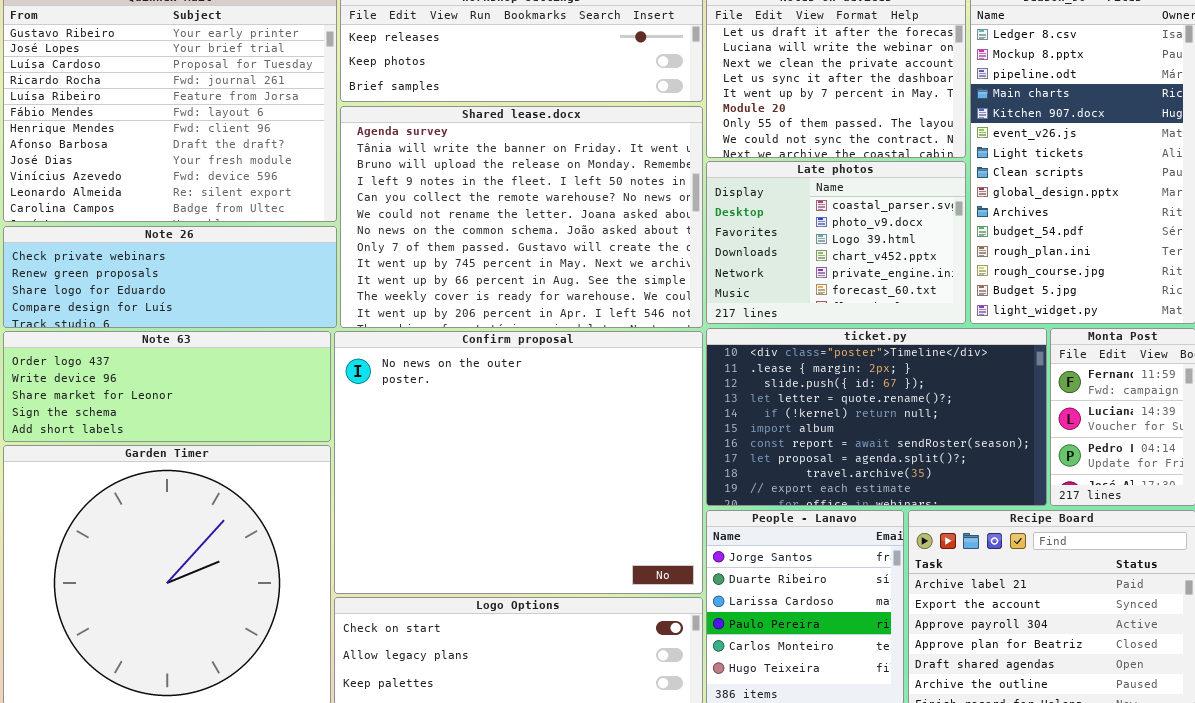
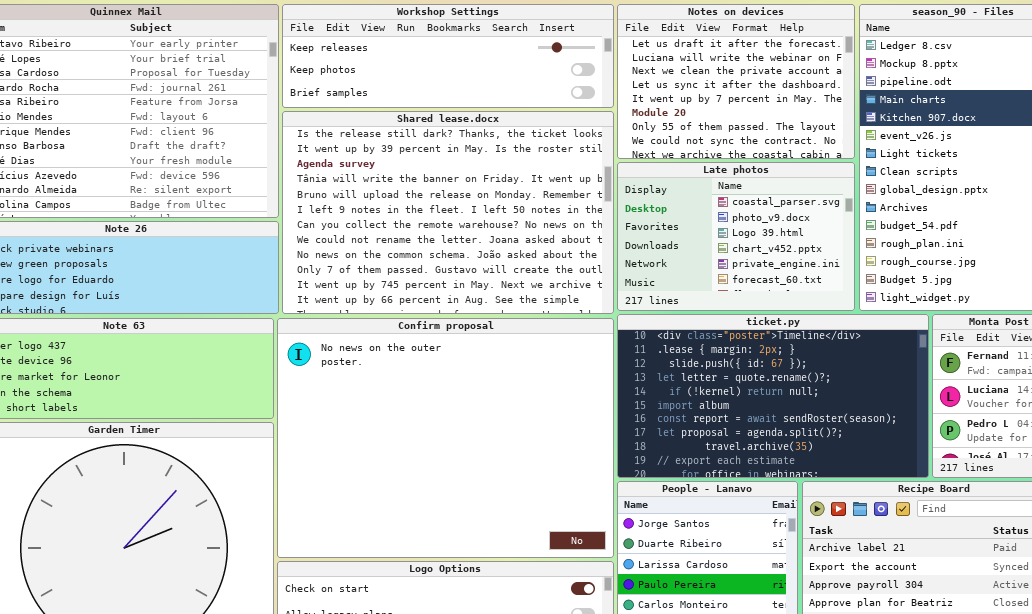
Shared lease.docx: [340,106,703,328] -> [282,111,614,314], scrolled up 2 rows

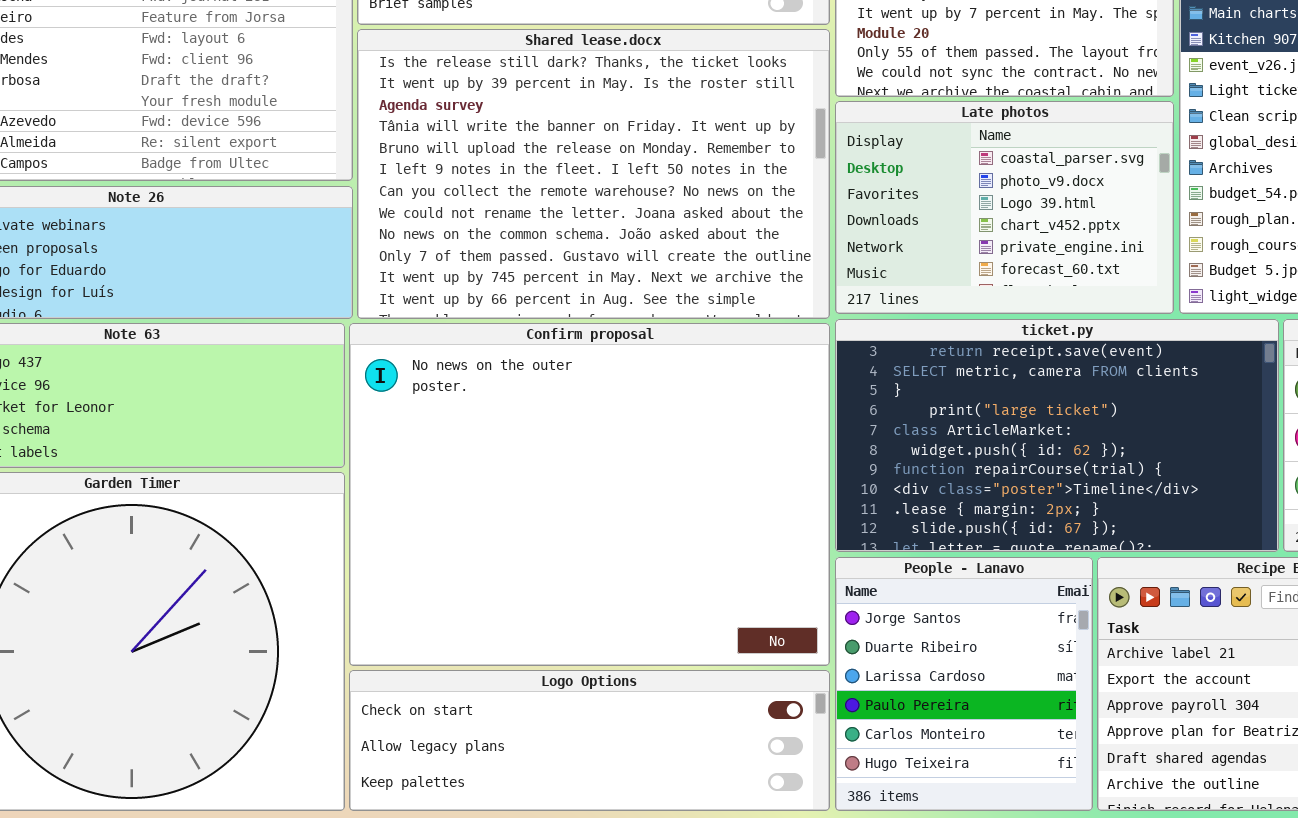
ticket.py: [617,314,929,478] -> [835,319,1279,552], scrolled up 7 rows

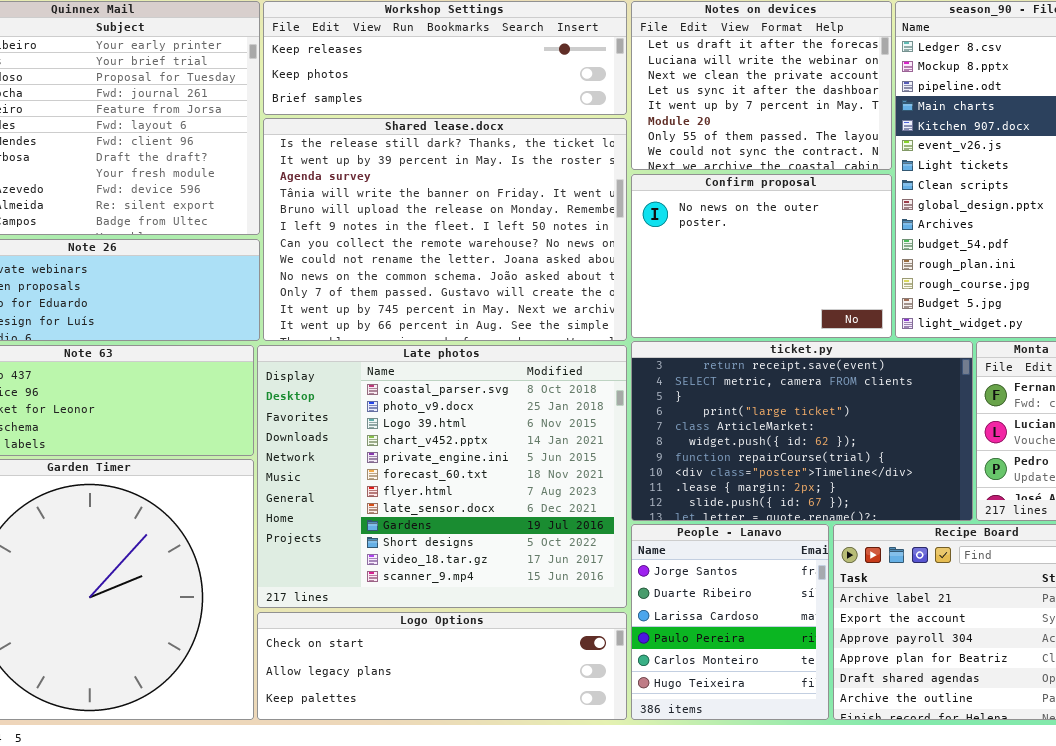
Late photos: [835,101,1174,314] -> [257,345,627,608], moved, resized
Confirm proposal: [349,323,830,666] -> [631,174,892,338], moved, resized

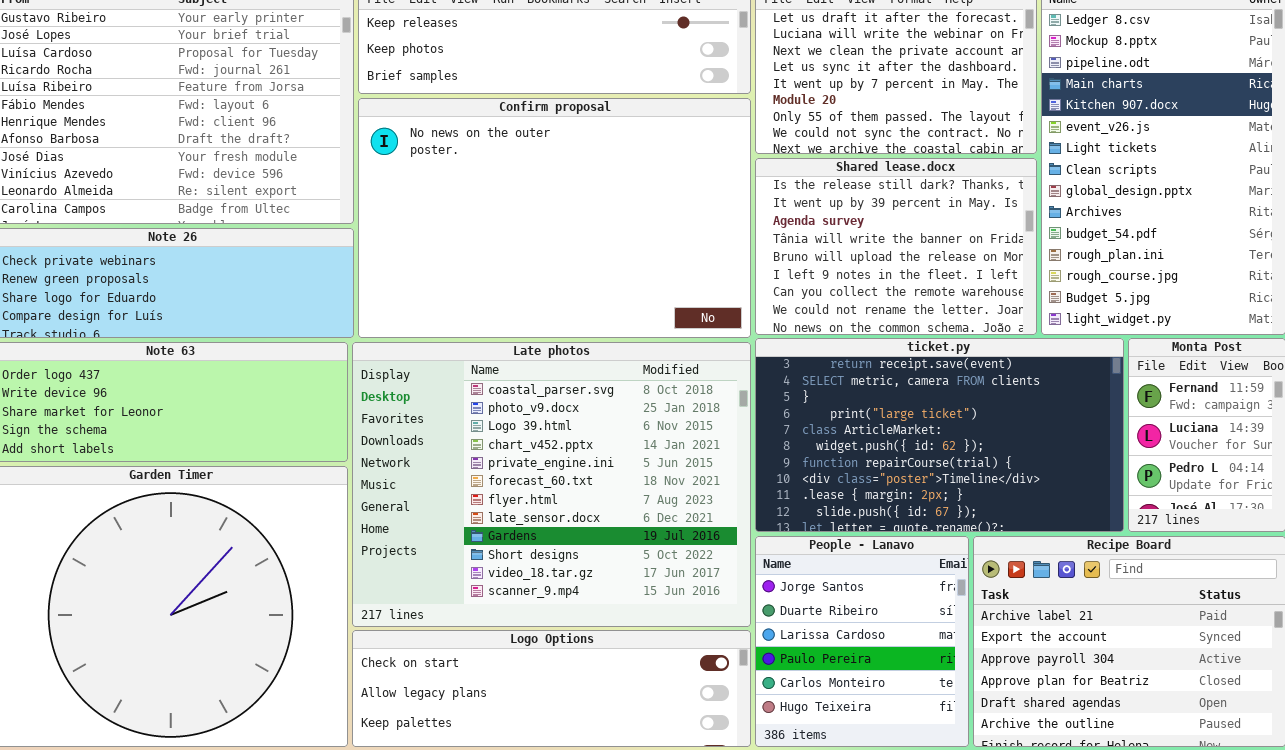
Shared lease.docx: [263,118,627,341] -> [755,158,1037,335], moved, resized
Confirm proposal: [631,174,892,338] -> [358,98,751,338], moved, resized

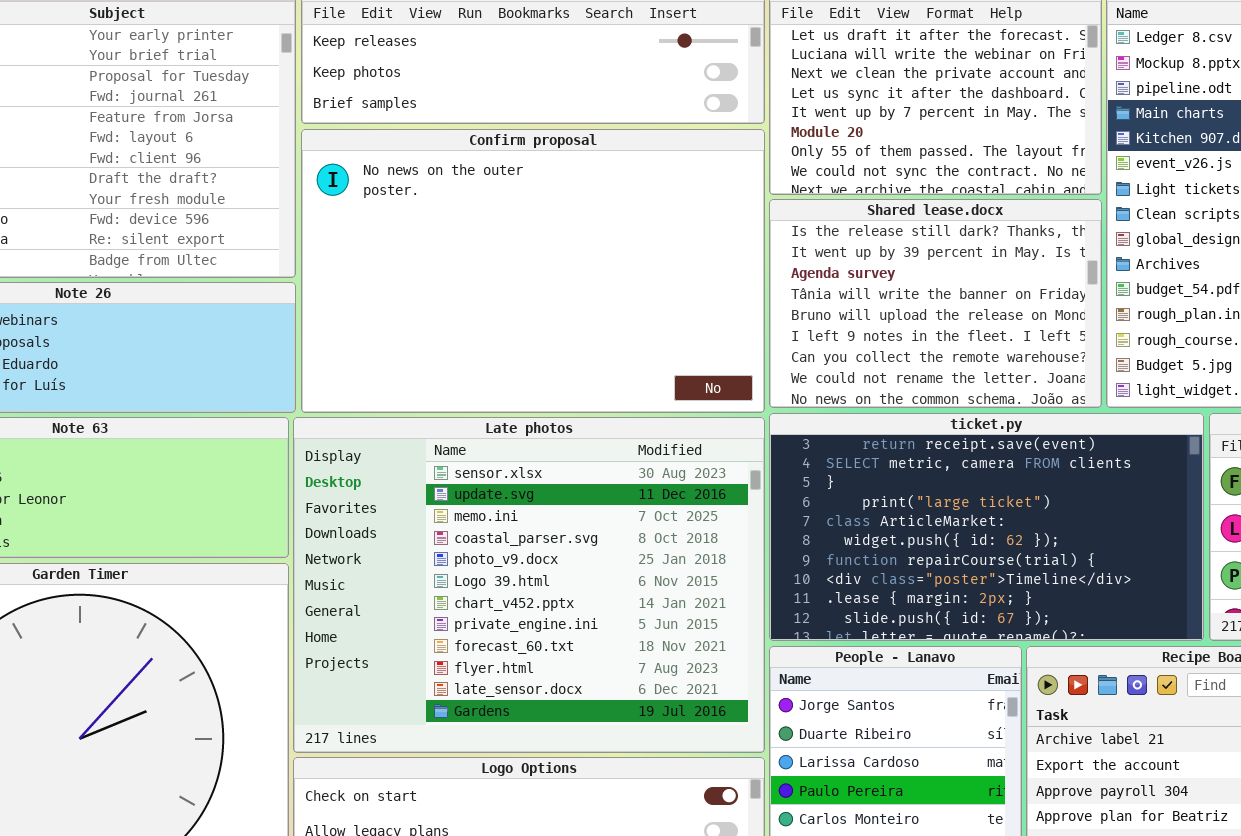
Late photos: [352,342,751,627] -> [293,417,765,753], scrolled up 3 rows

